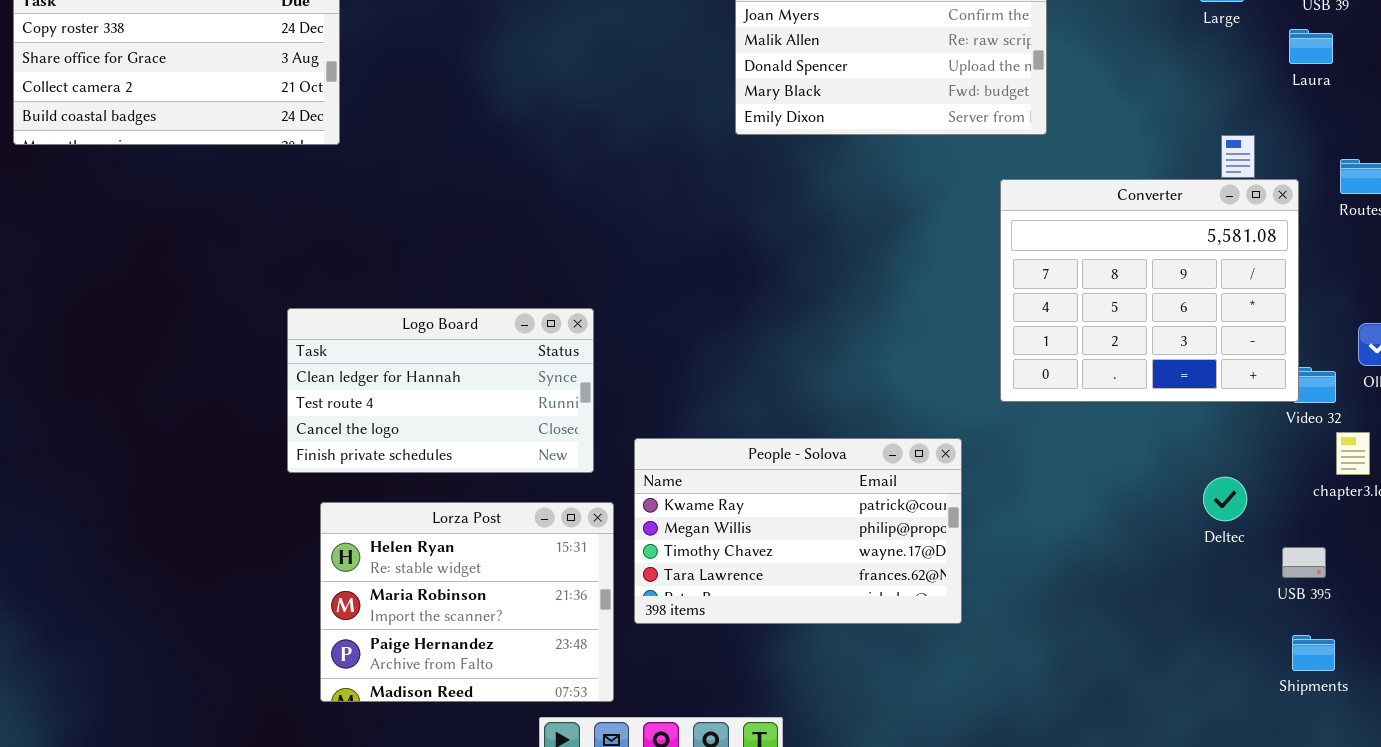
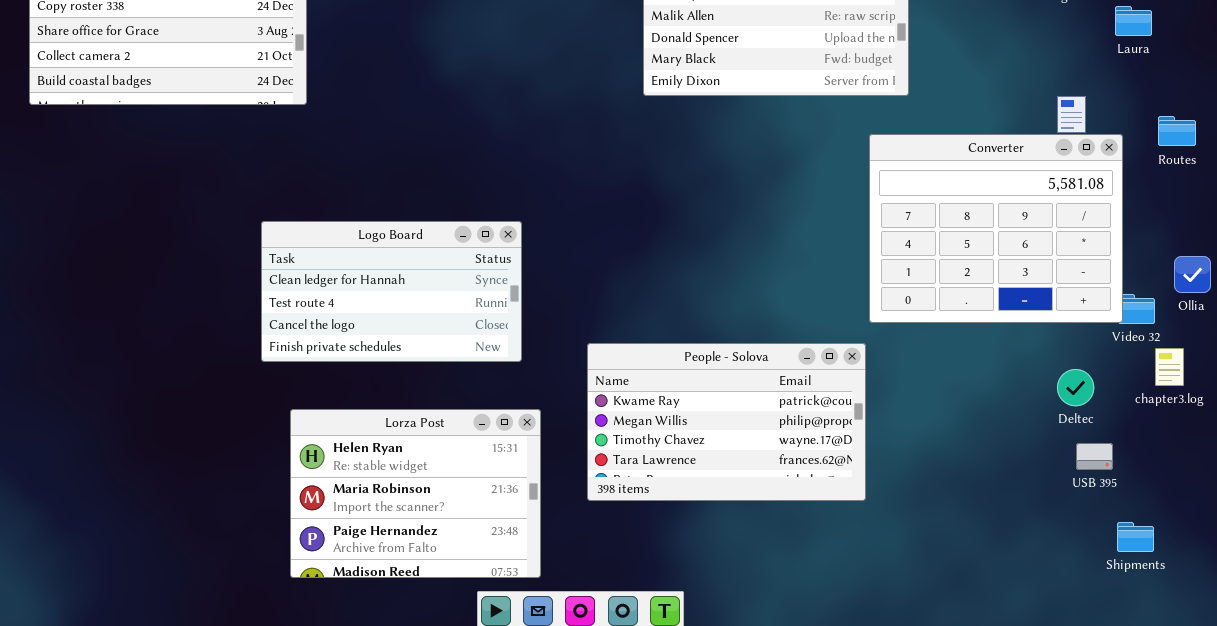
Logo Board: [287,308,594,473] -> [261,221,522,362], moved
People - Solova: [634,438,962,624] -> [587,343,866,501], moved
Deltec: [1203,477,1247,521] -> [1057,369,1094,406], moved
USB 395: [1282,547,1326,578] -> [1076,443,1113,470], moved

